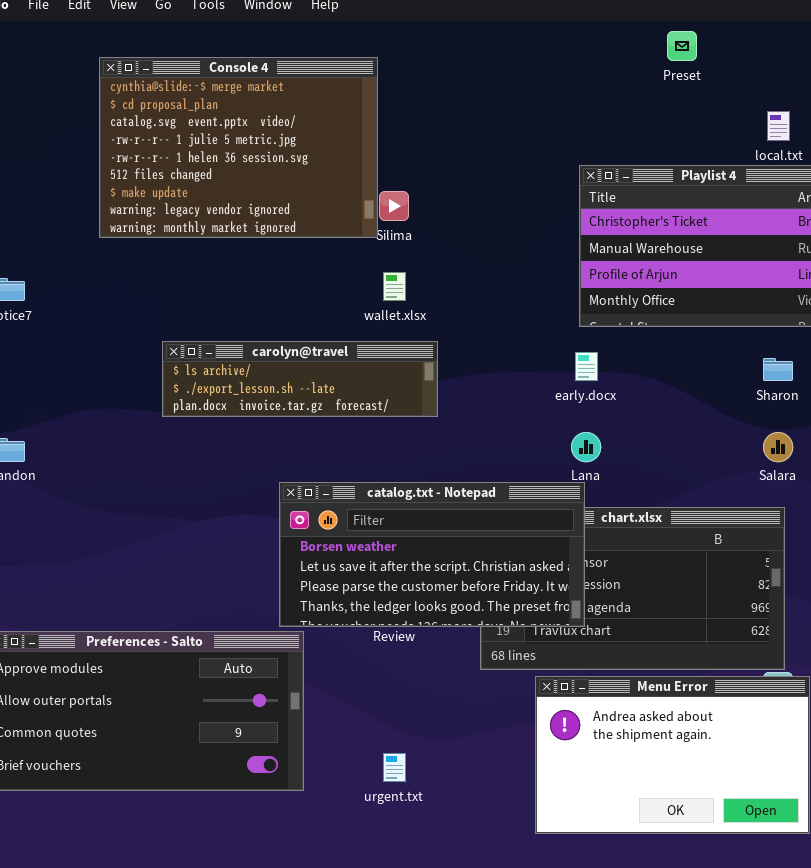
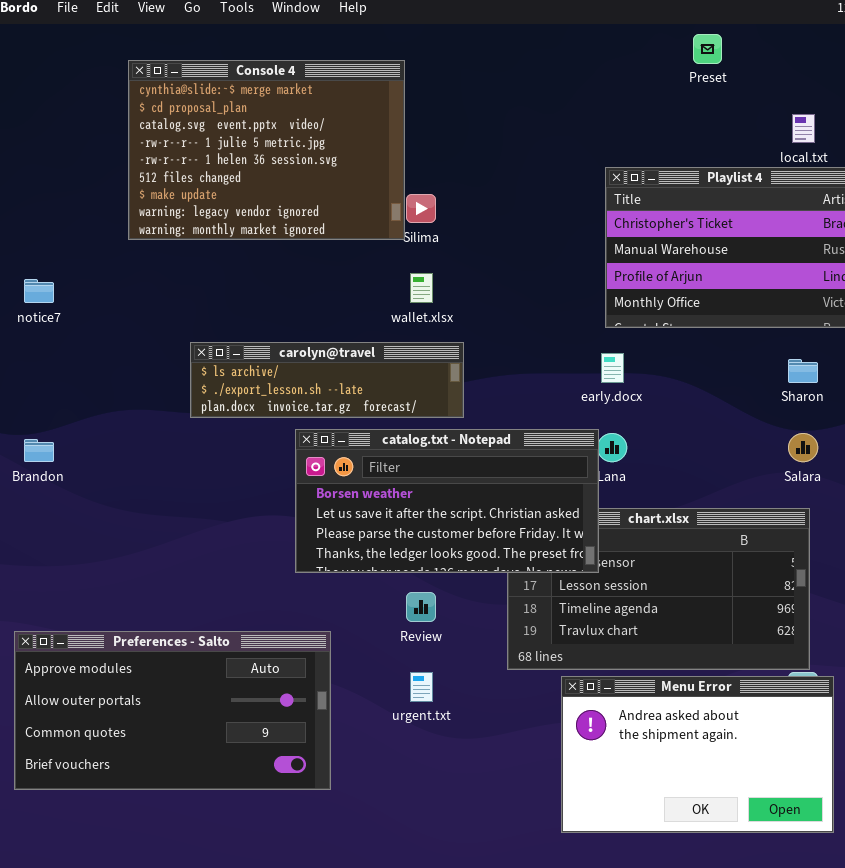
catalog.txt - Notepad: [279,482,585,627] -> [295,429,599,573], moved
urgent.txt: [383,753,406,782] -> [410,672,433,702], moved

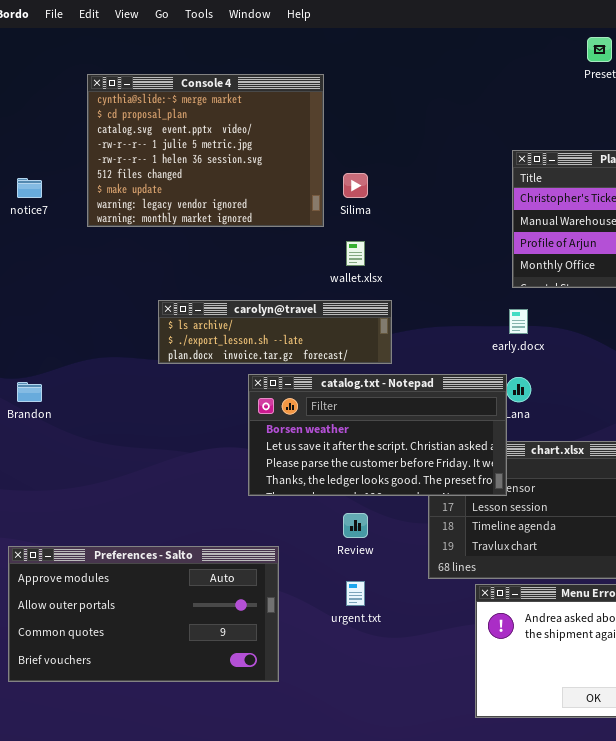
Console 4: [128,60,405,240] -> [87,74,324,227], moved
notice7: [24,279,54,303] -> [17,178,42,198], moved

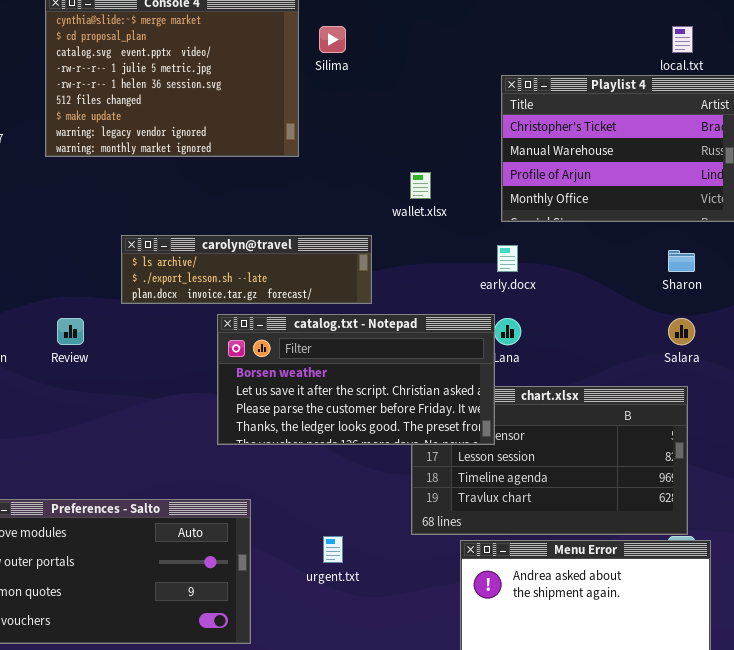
Silima: [343,173,368,198] -> [319,26,346,53], moved
wallet.xlsx: [346,241,365,266] -> [410,172,431,199], moved
Review: [343,513,368,538] -> [57,318,84,345], moved

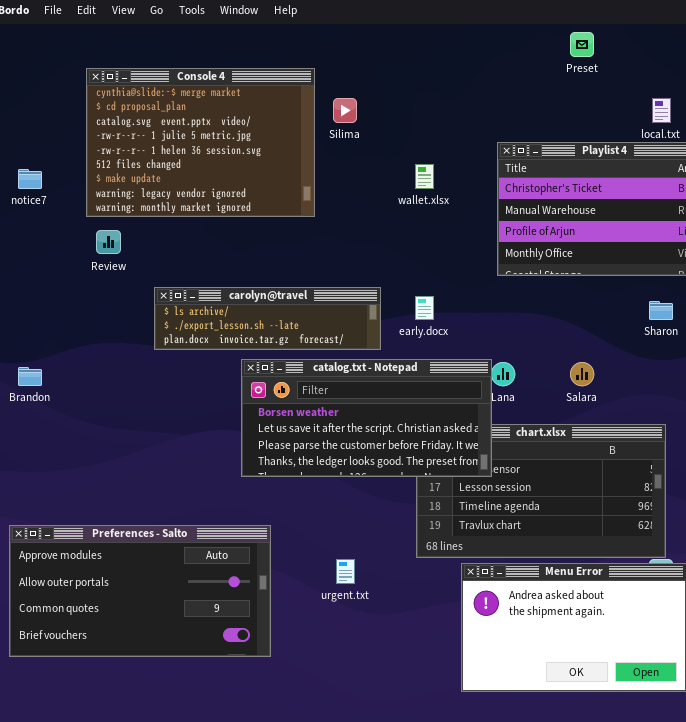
wallet.xlsx: [410,172,431,199] -> [415,164,434,189], moved
early.docx: [497,245,518,272] -> [415,296,434,320], moved
Review: [57,318,84,345] -> [96,230,121,254], moved
Salara: [668,318,695,345] -> [570,362,594,386], moved

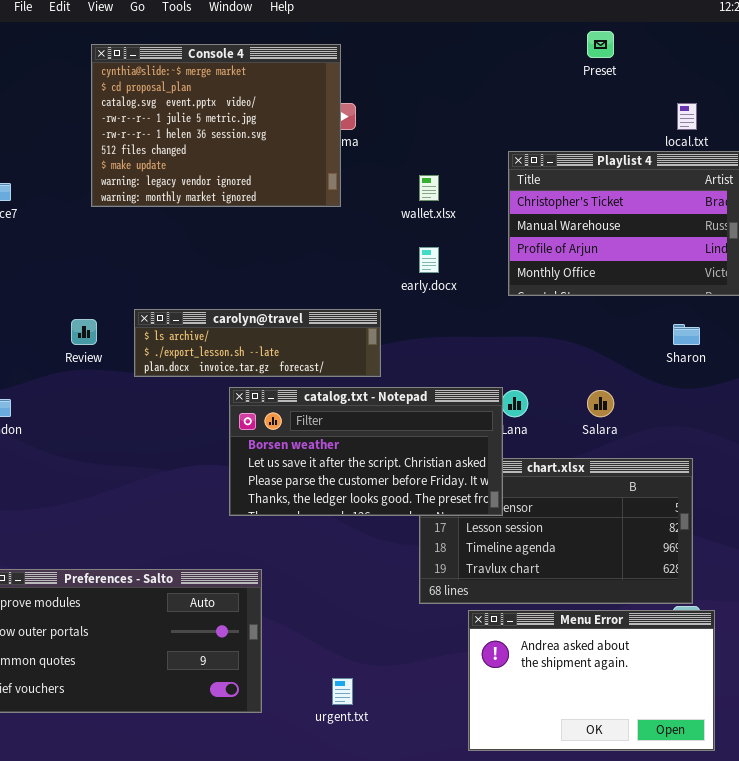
Console 4: [86,68,315,217] -> [91,44,341,207], moved
Review: [96,230,121,254] -> [71,319,97,345], moved
early.docx: [415,296,434,320] -> [419,247,439,273], moved
urgent.txt: [336,559,355,584] -> [332,678,353,705], moved

